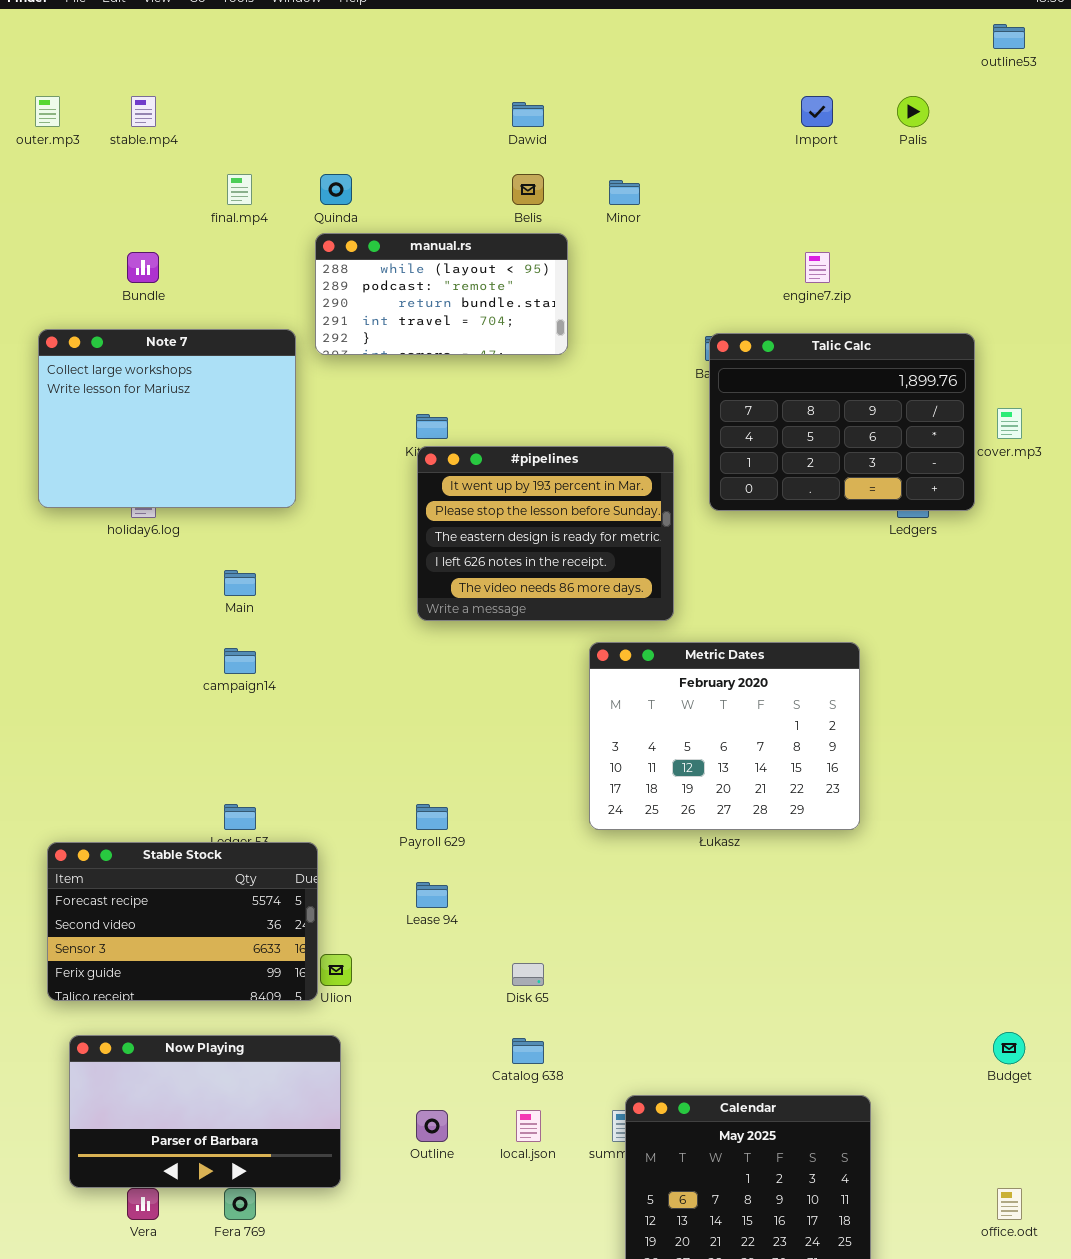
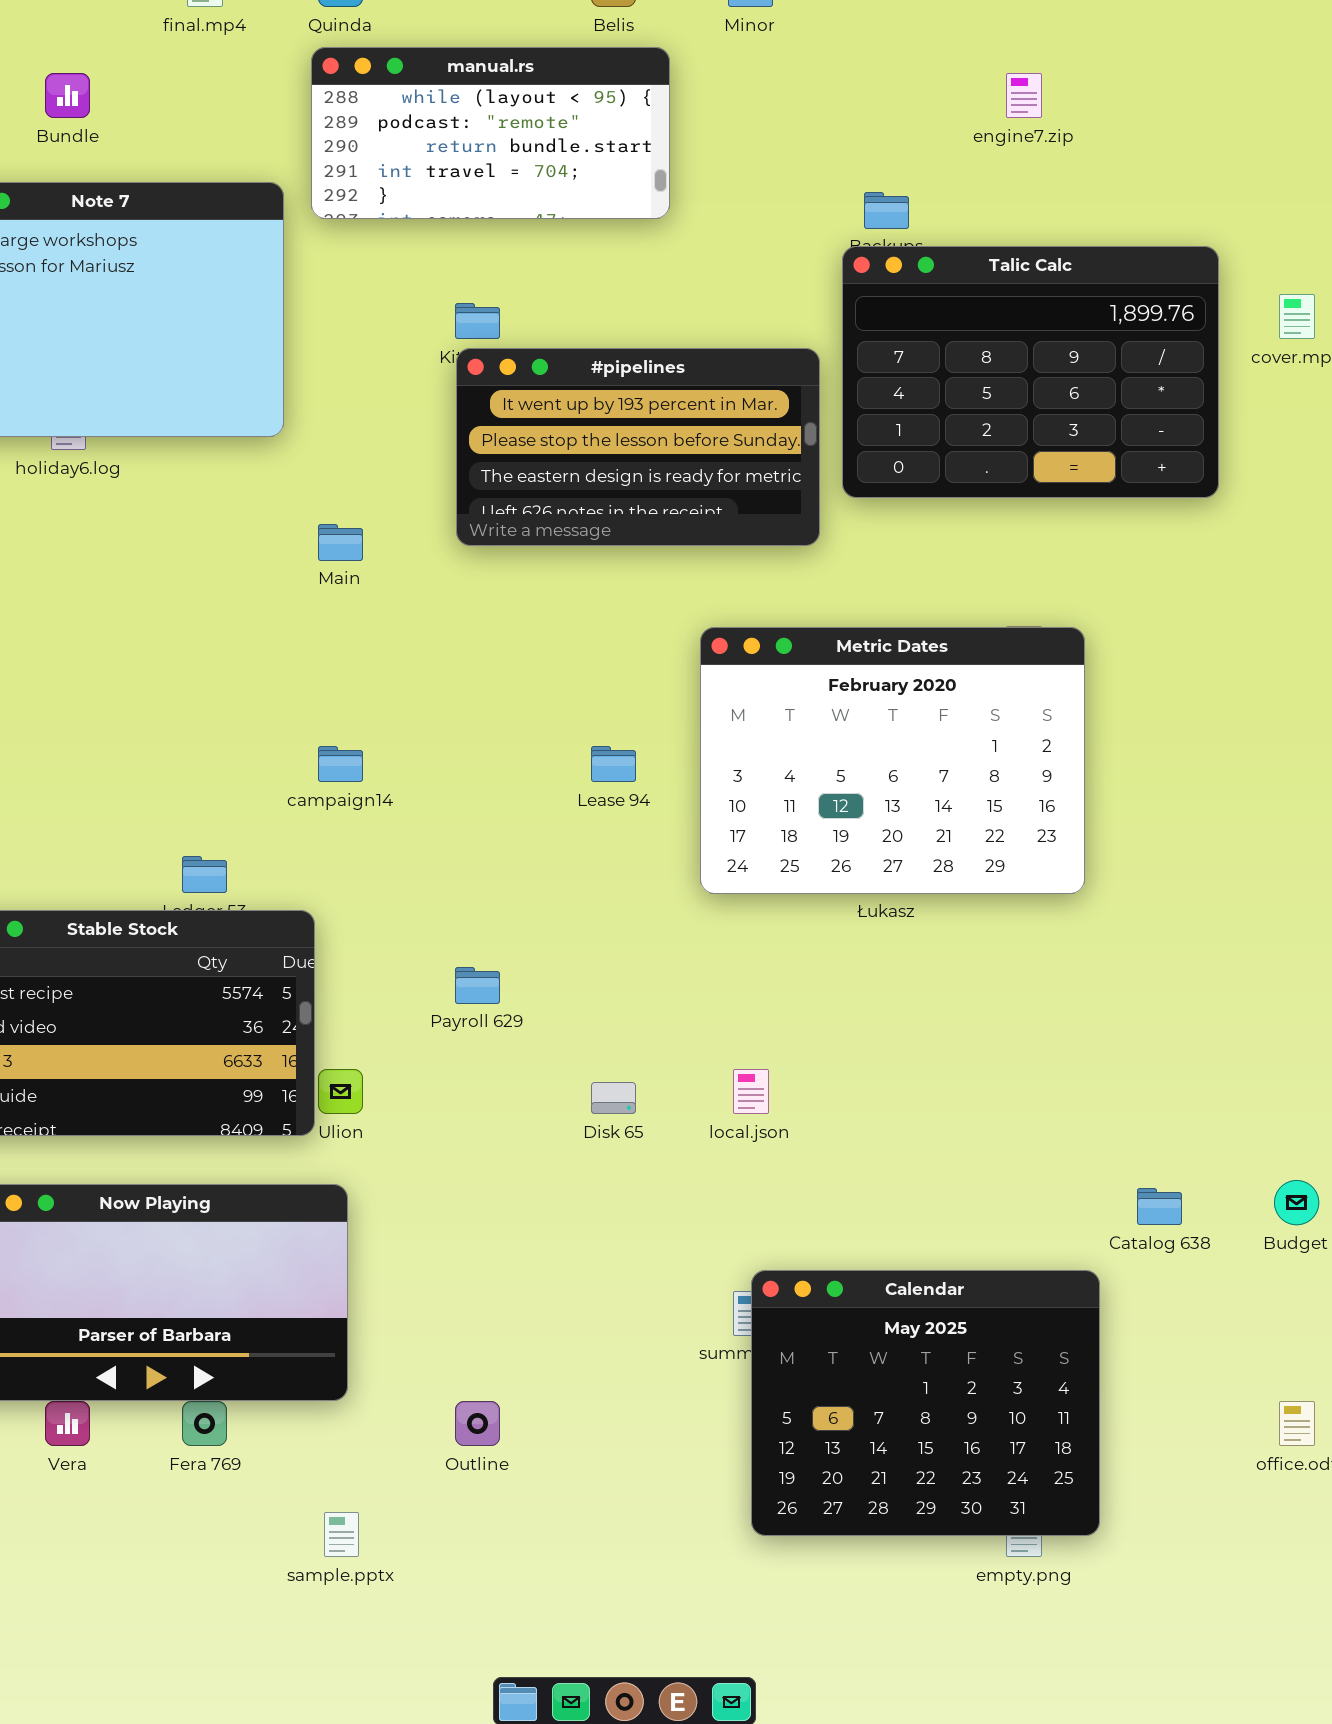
Talic Calc: [709,333,975,511] -> [842,246,1219,498], moved
#pipelines: [417,446,674,621] -> [456,348,820,546], resized
Main: [224,570,256,596] -> [318,524,363,561], moved
campaign14: [224,648,256,674] -> [318,746,363,782], moved
Payroll 629: [416,804,448,830] -> [455,967,500,1004], moved
Lease 94: [416,882,448,908] -> [591,746,636,782], moved
Catalog 638: [512,1038,544,1064] -> [1137,1188,1182,1225], moved
Outline: [416,1110,448,1142] -> [455,1401,500,1446], moved
local.json: [516,1110,541,1142] -> [733,1069,769,1114], moved

